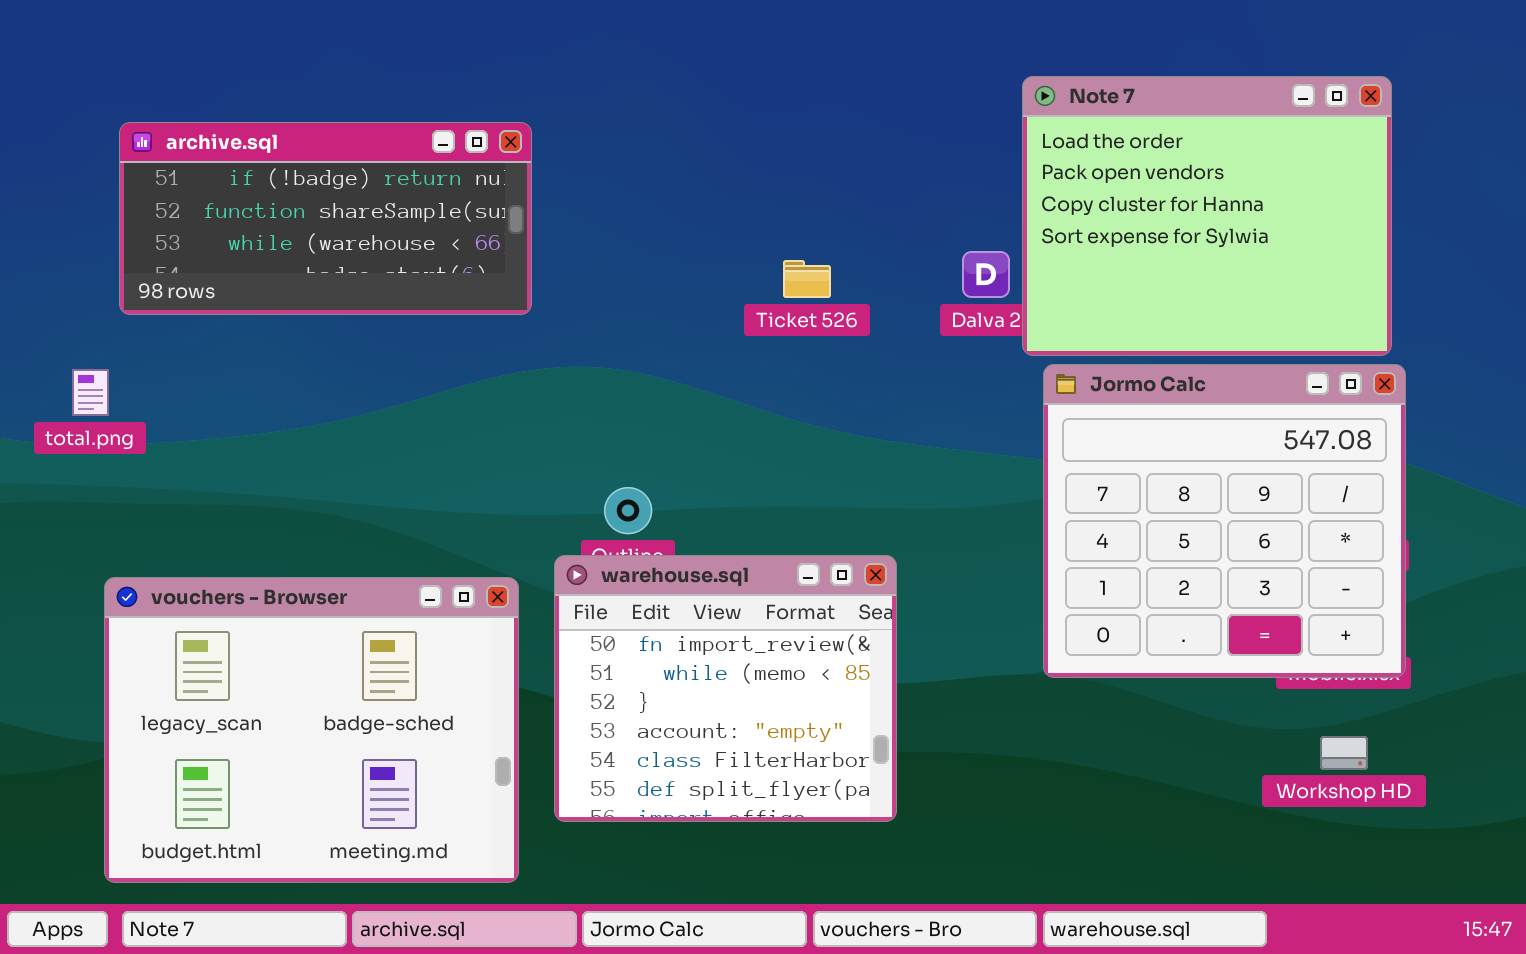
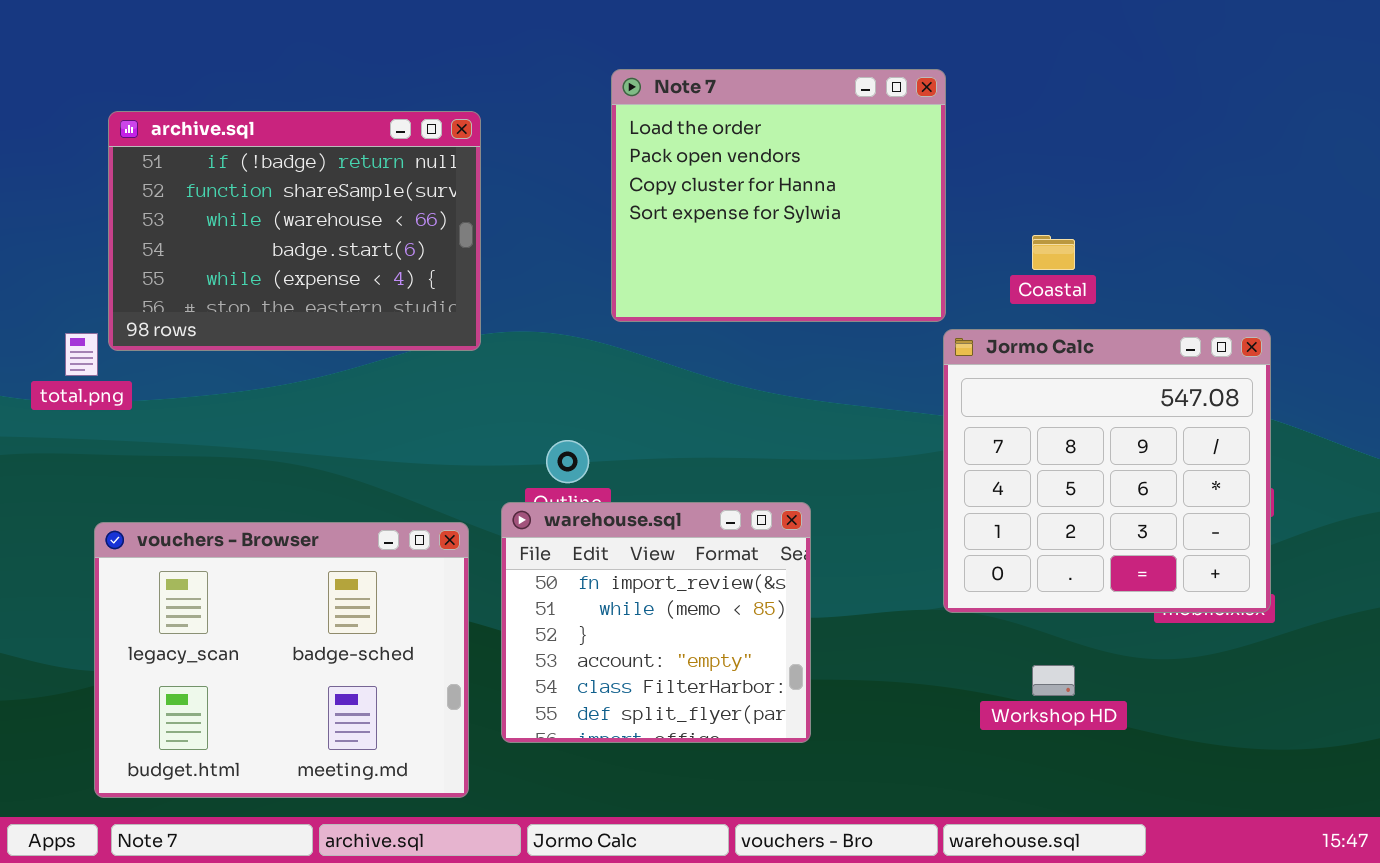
Note 7: [1022,76,1392,356] -> [611,69,946,322], moved
archive.sql: [119,122,532,315] -> [108,111,481,351], resized
Workshop HD: [1320,736,1368,770] -> [1032,665,1075,696], moved

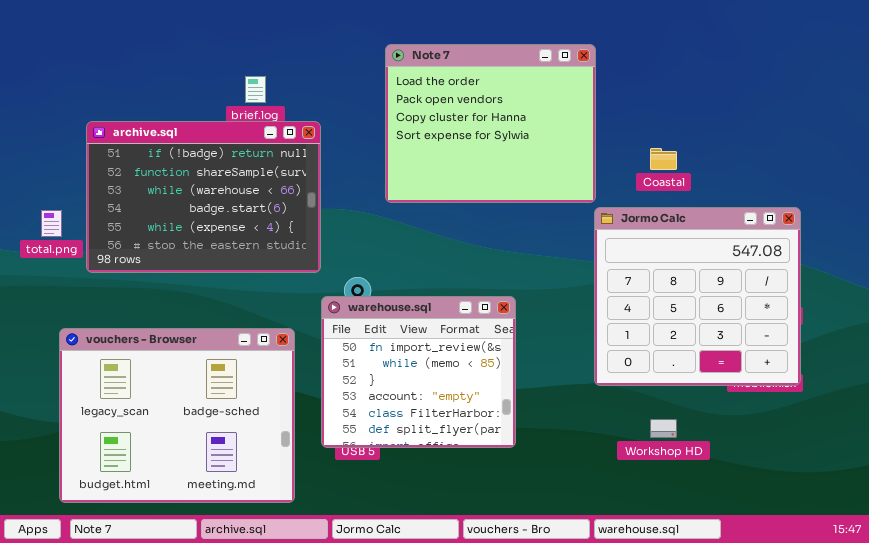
archive.sql: [108,111,481,351] -> [86,121,321,273], moved
warehouse.sql: [501,502,811,743] -> [321,296,516,448], moved

